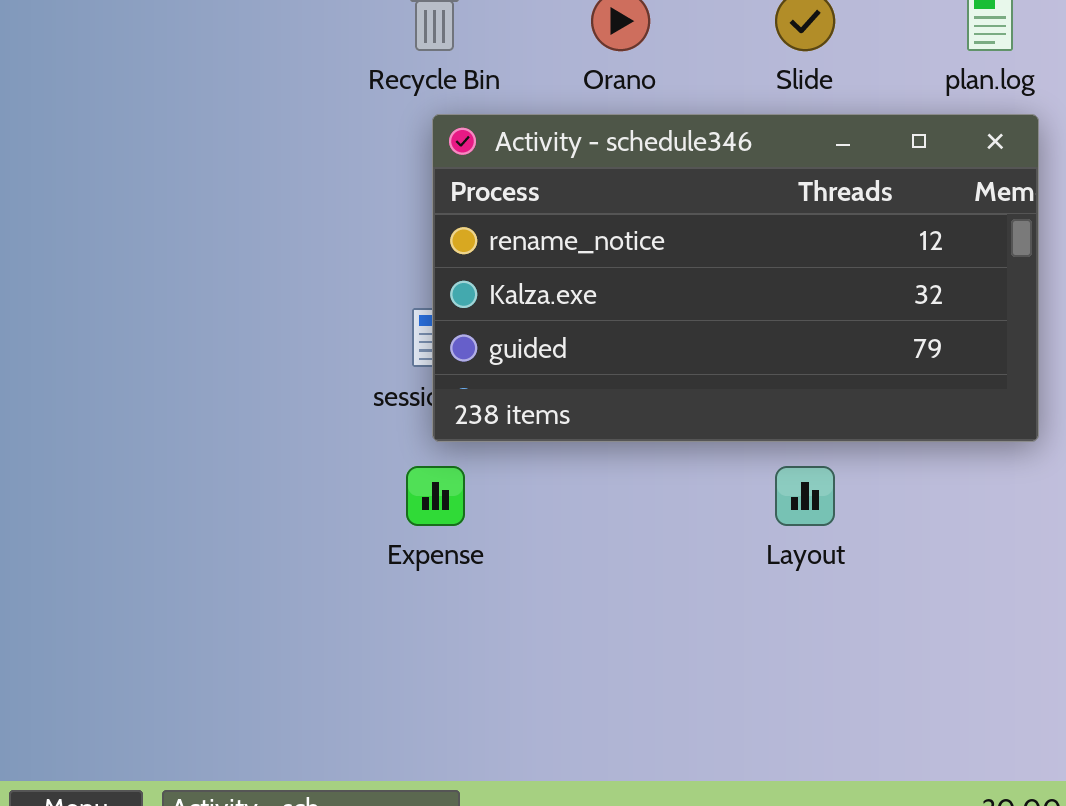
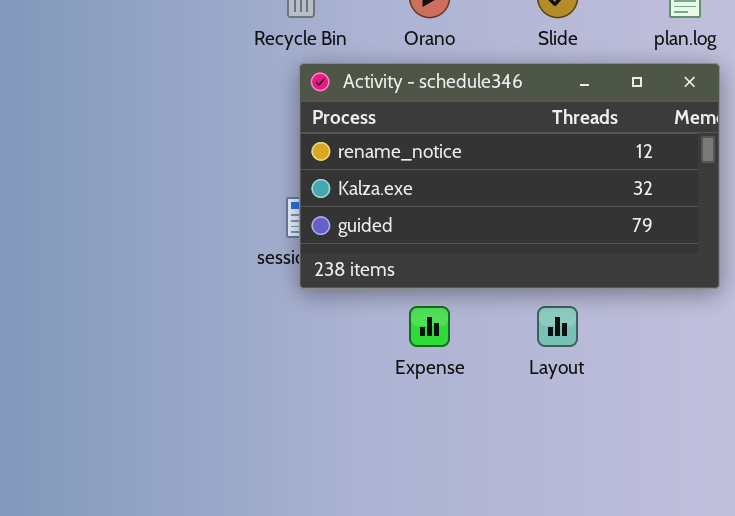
Expense: [406,466,465,526] -> [409,306,450,347], moved

